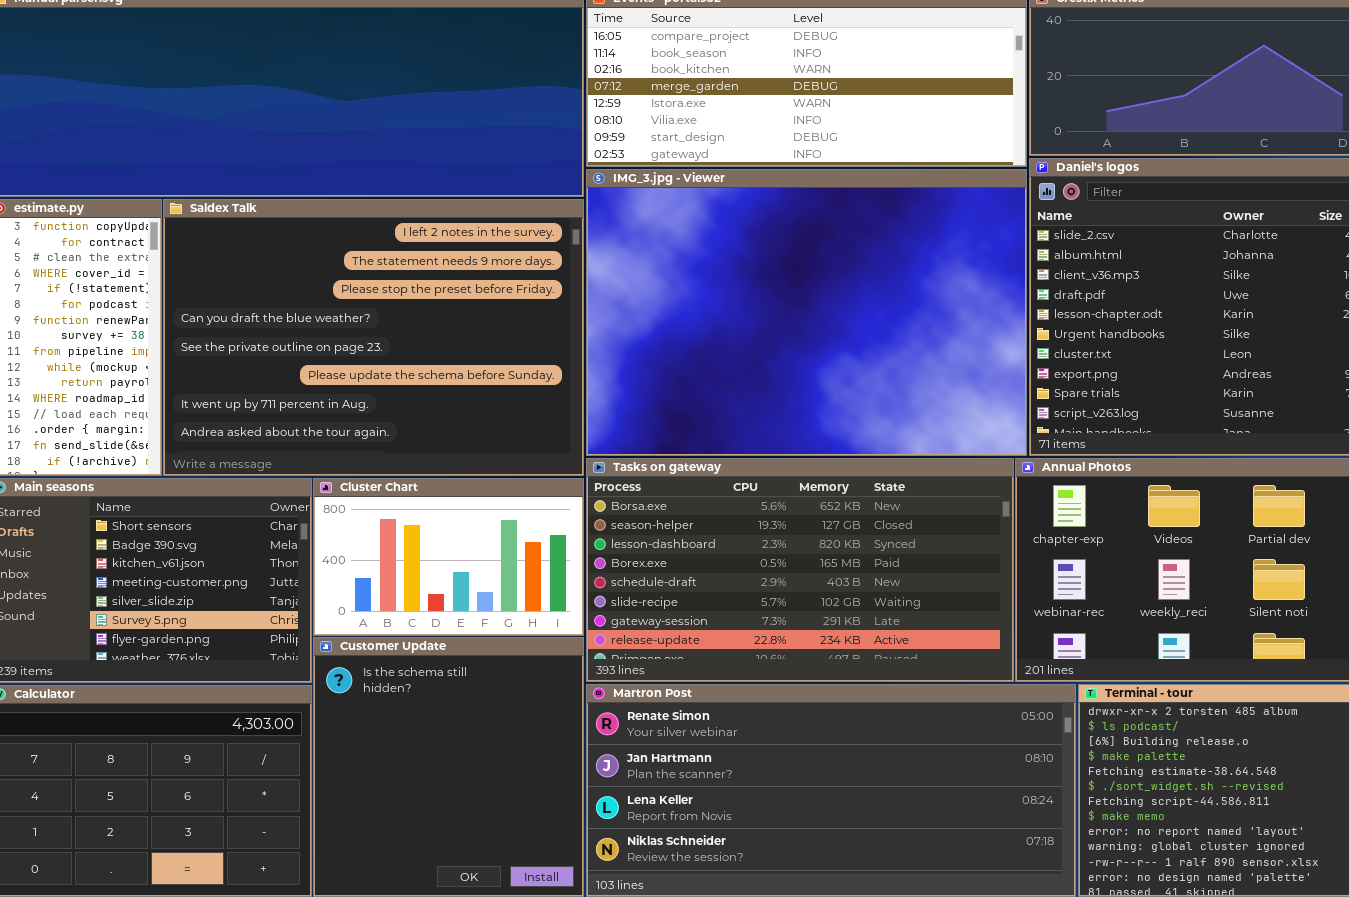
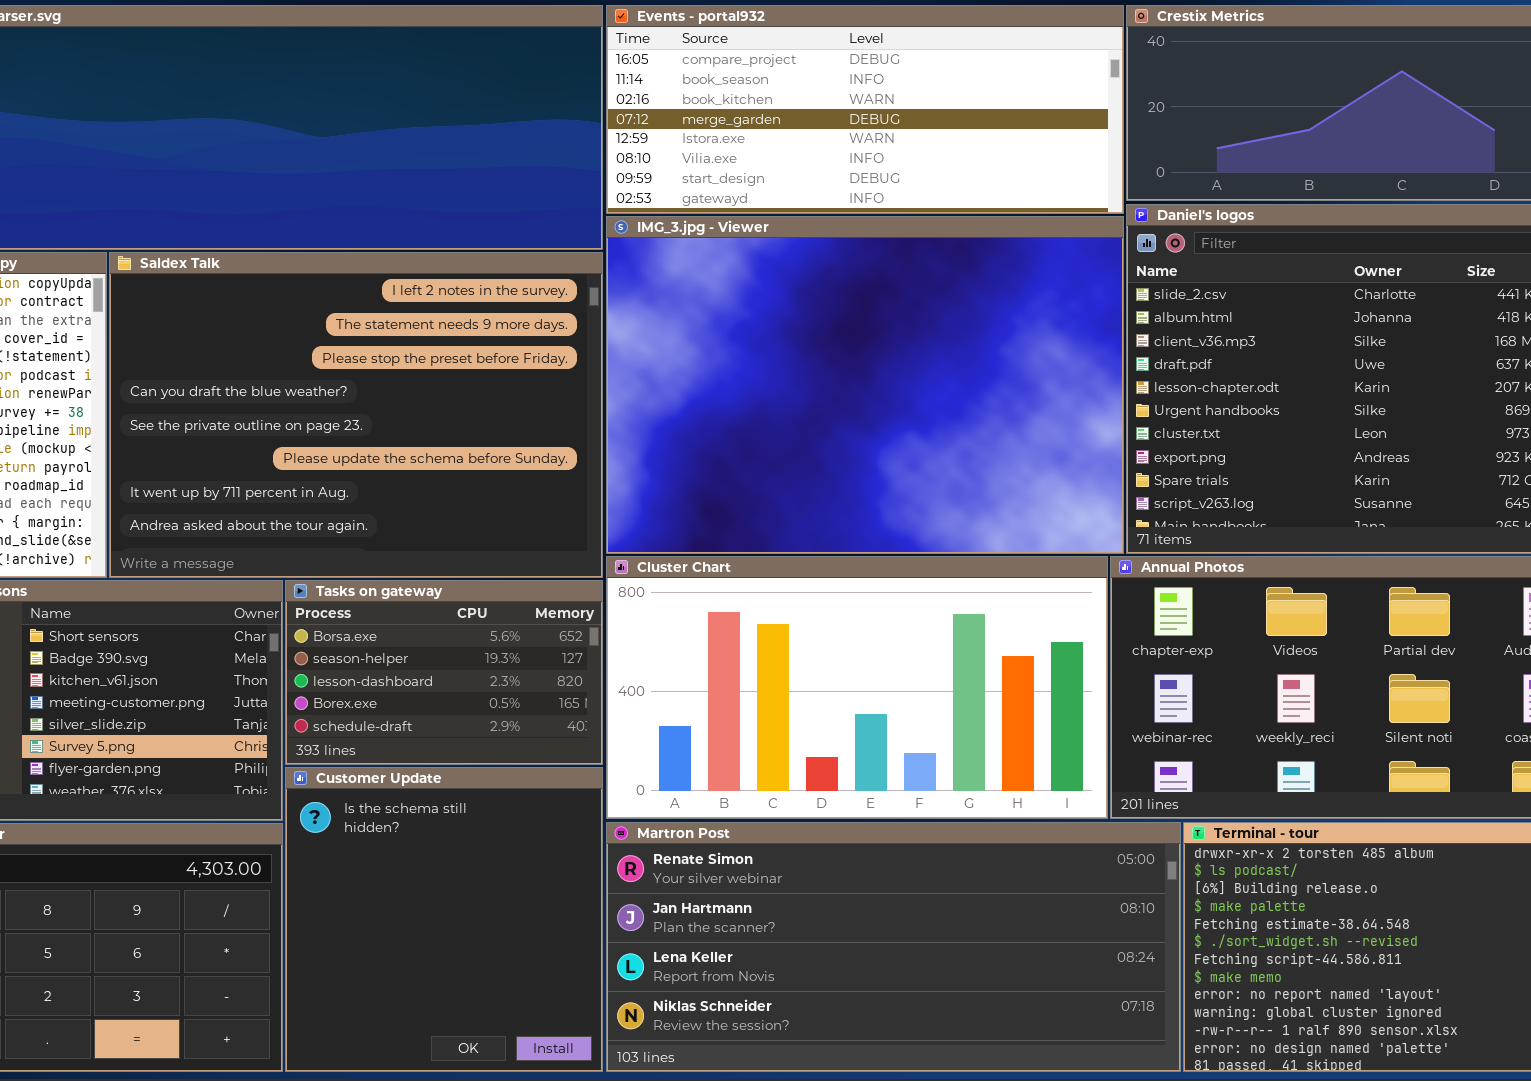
Tasks on gateway: [586,458,1014,682] -> [285,580,603,765], moved, resized
Cluster Chart: [313,478,584,636] -> [606,556,1108,819], moved, resized

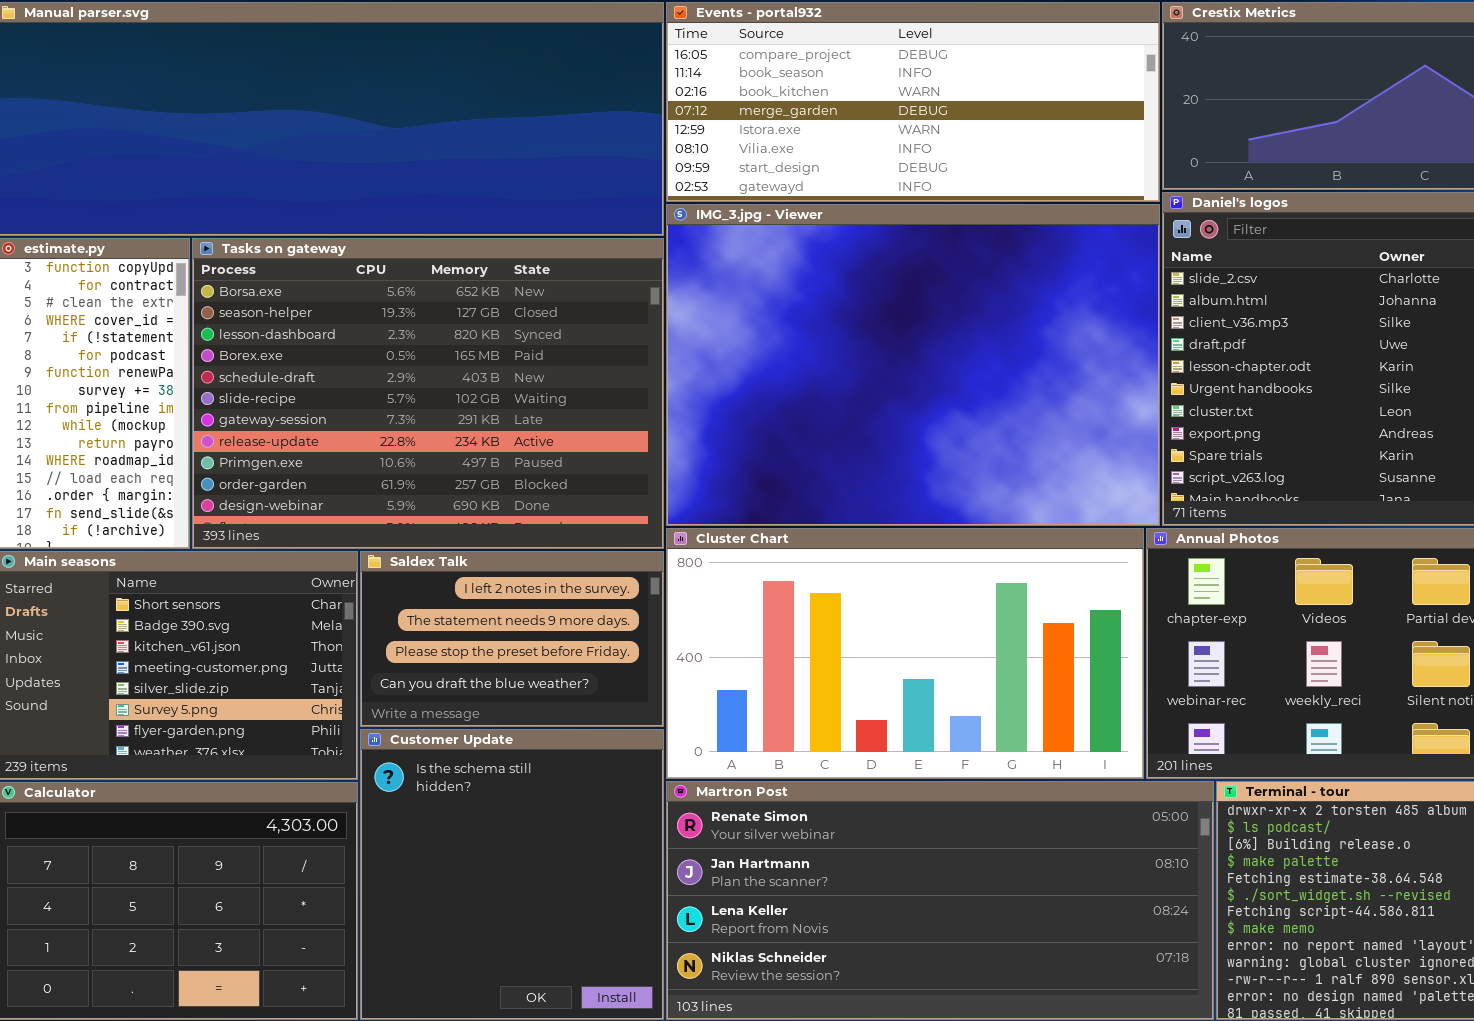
Saldex Talk: [109,252,603,578] -> [360,551,664,727], moved, resized
Tasks on gateway: [285,580,603,765] -> [192,238,664,549], moved, resized

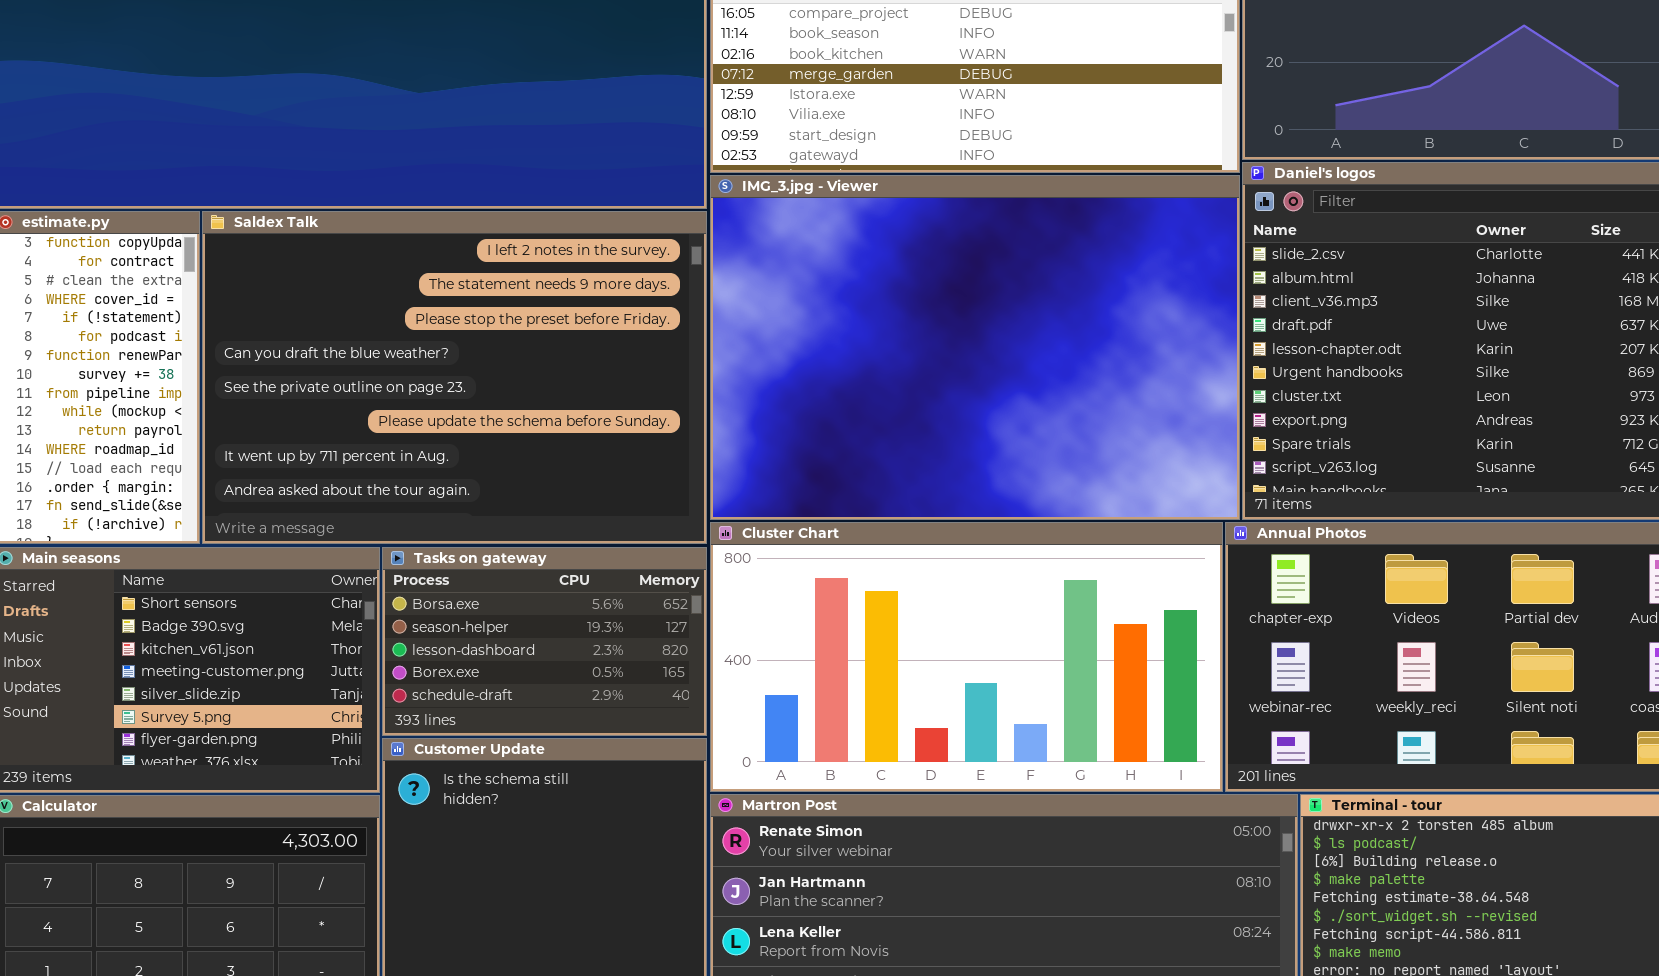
Tasks on gateway: [192,238,664,549] -> [382,547,707,736], moved, resized
Saldex Talk: [360,551,664,727] -> [202,211,707,544], moved, resized

